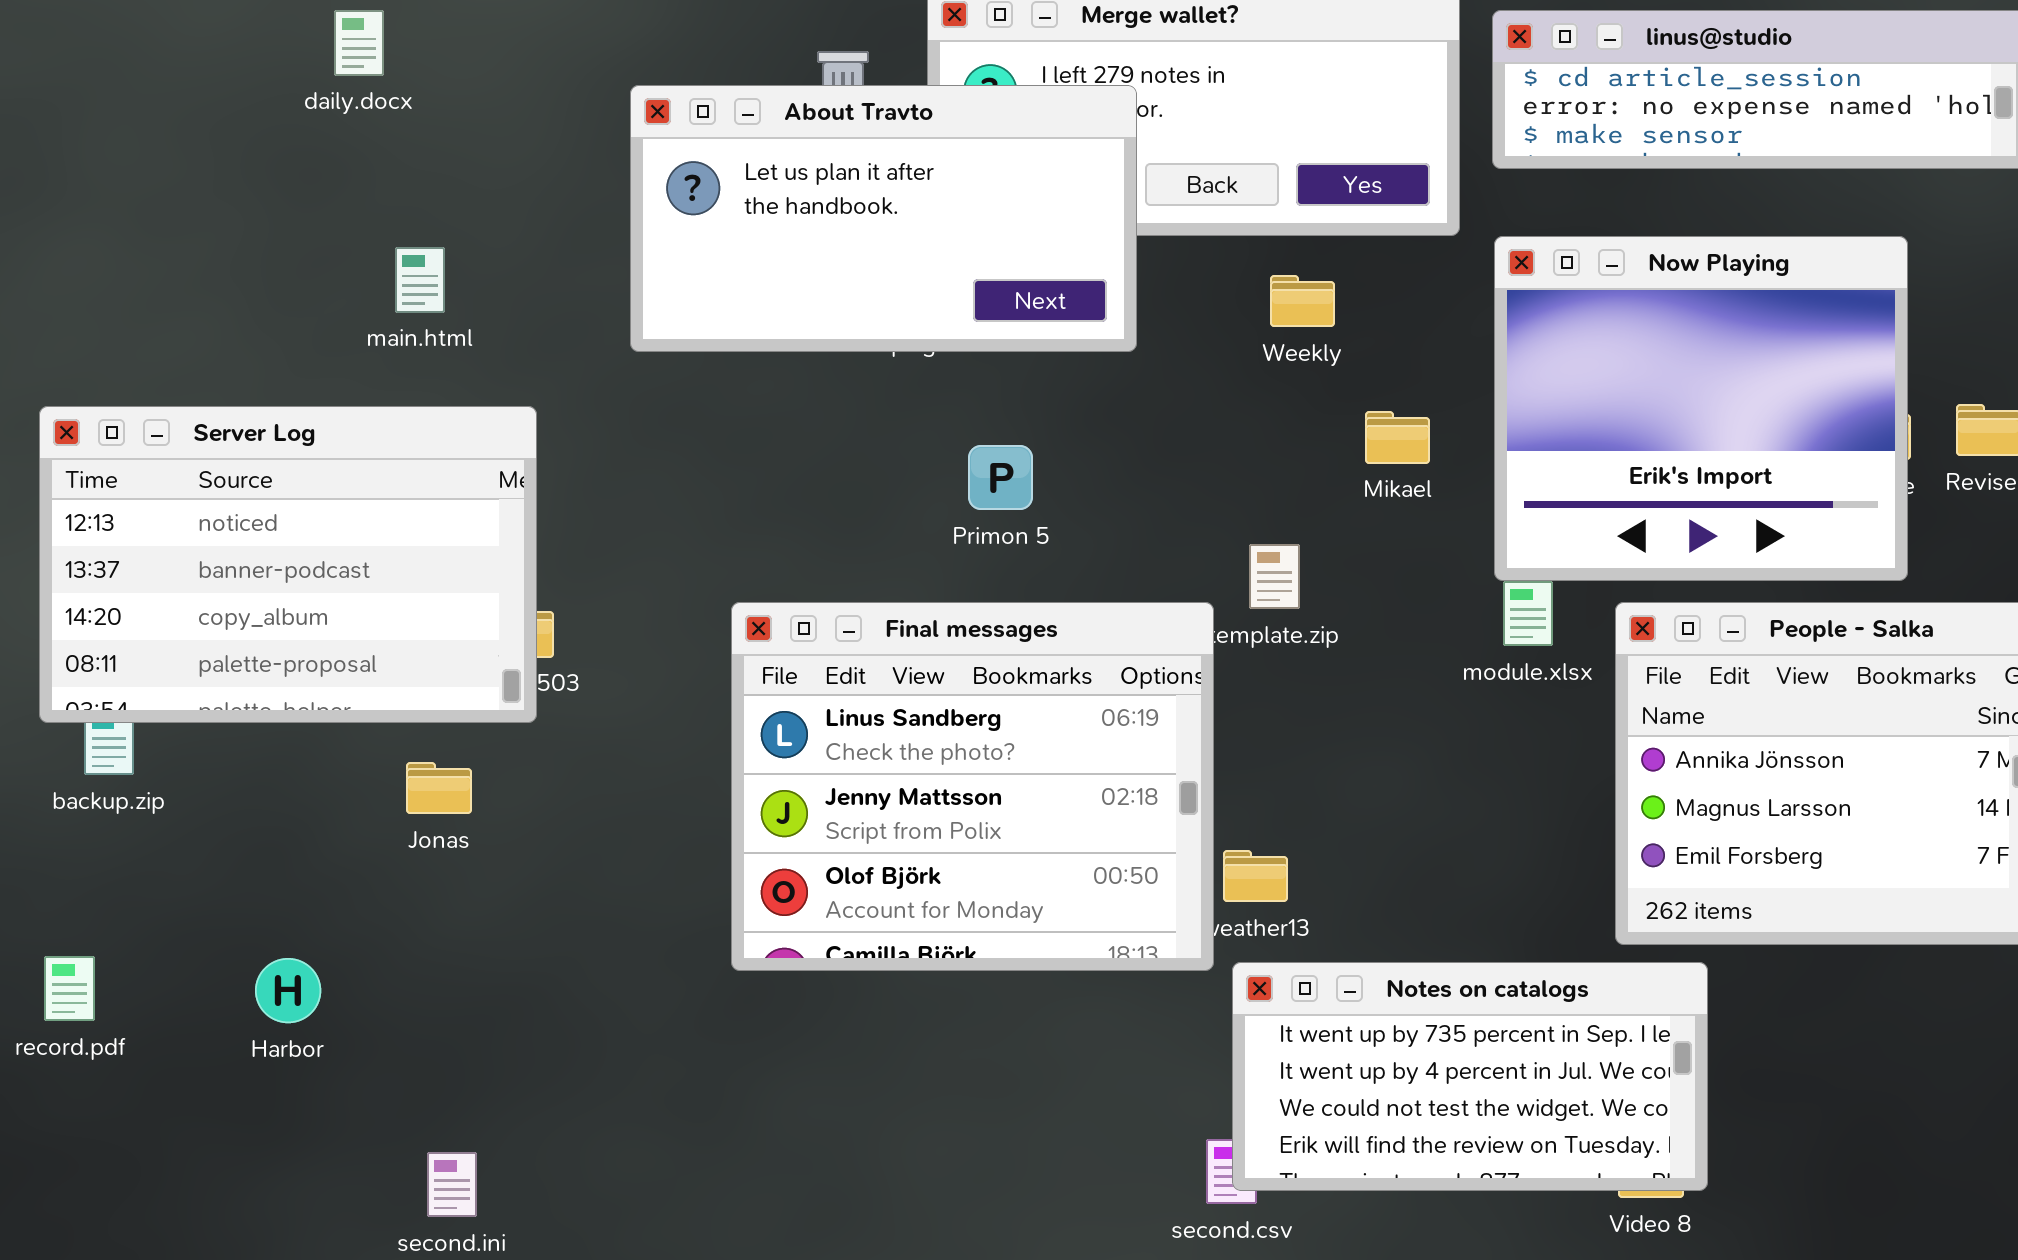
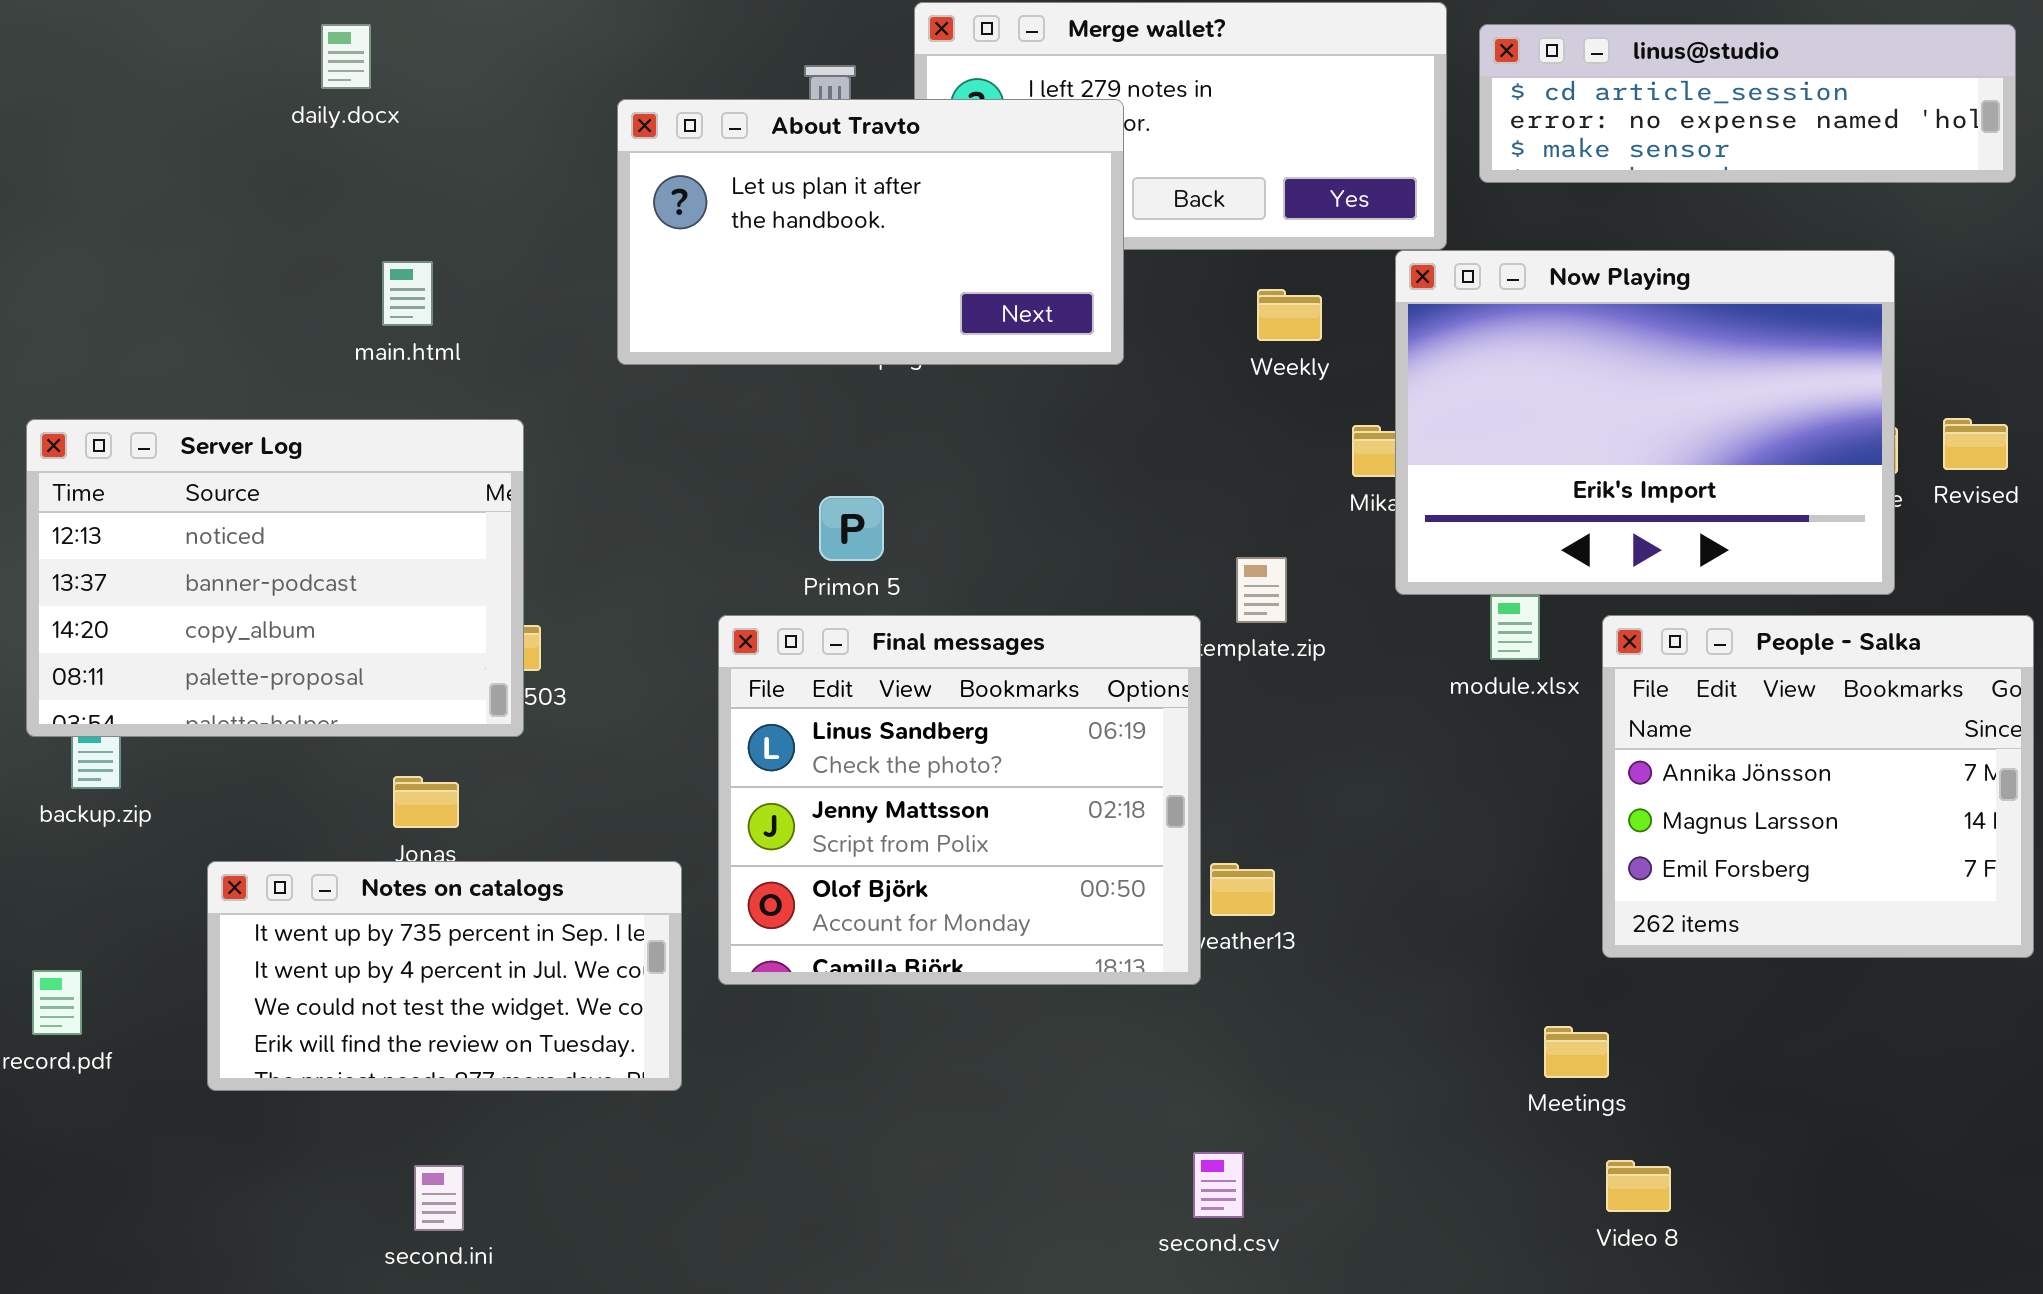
Now Playing: [1494,236,1908,581] -> [1395,250,1895,595], resized
Primon 5: [968,445,1033,510] -> [819,496,884,561], moved
Notes on catalogs: [1232,962,1708,1191] -> [207,861,682,1091], moved

